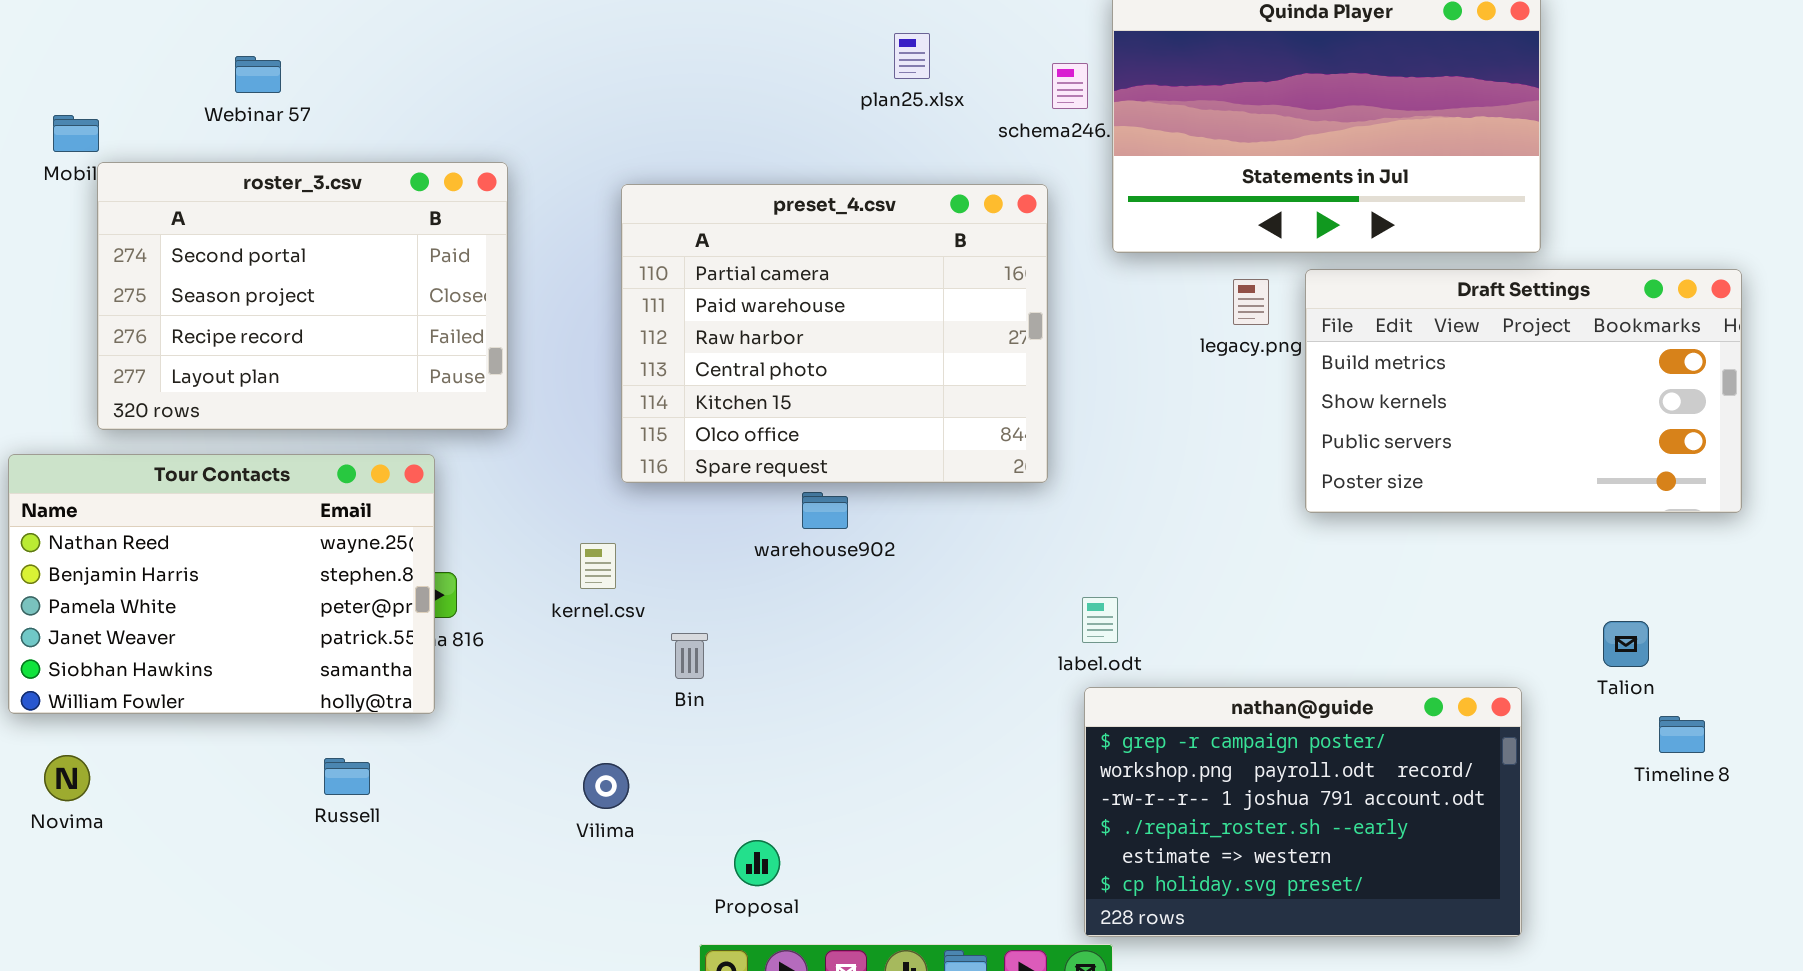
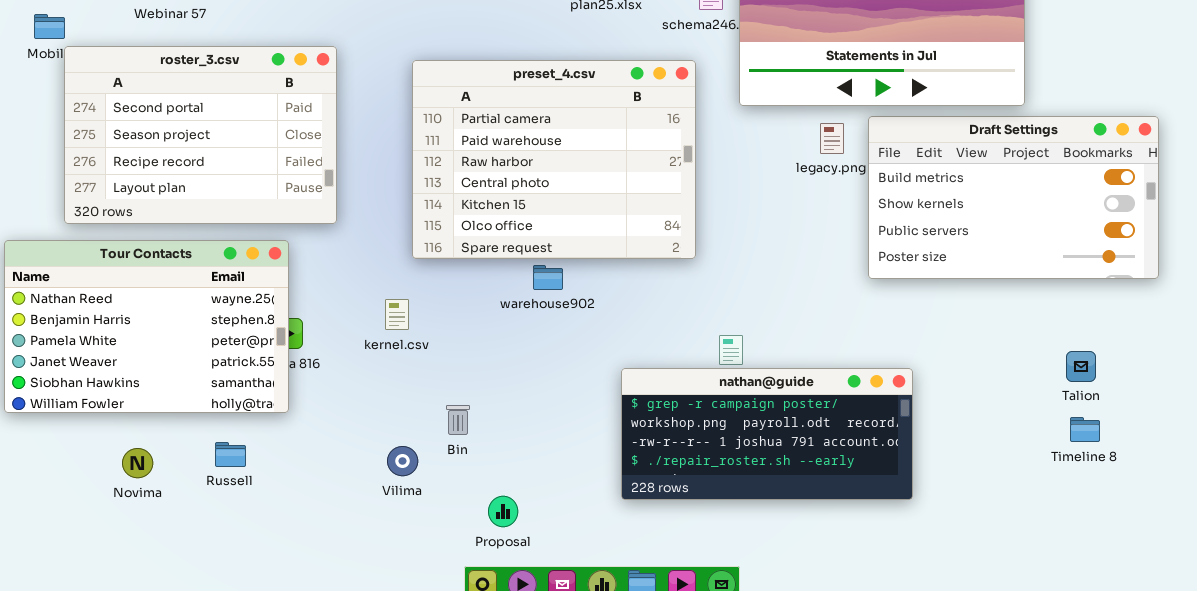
Bin: [671,633,708,679] -> [446,405,470,435], moved
nathan@guide: [1084,687,1522,937] -> [621,368,913,500], moved, resized
Timeline 8: [1659,716,1705,753] -> [1070,417,1100,442], moved
Novima: [44,755,90,801] -> [122,448,153,478], moved

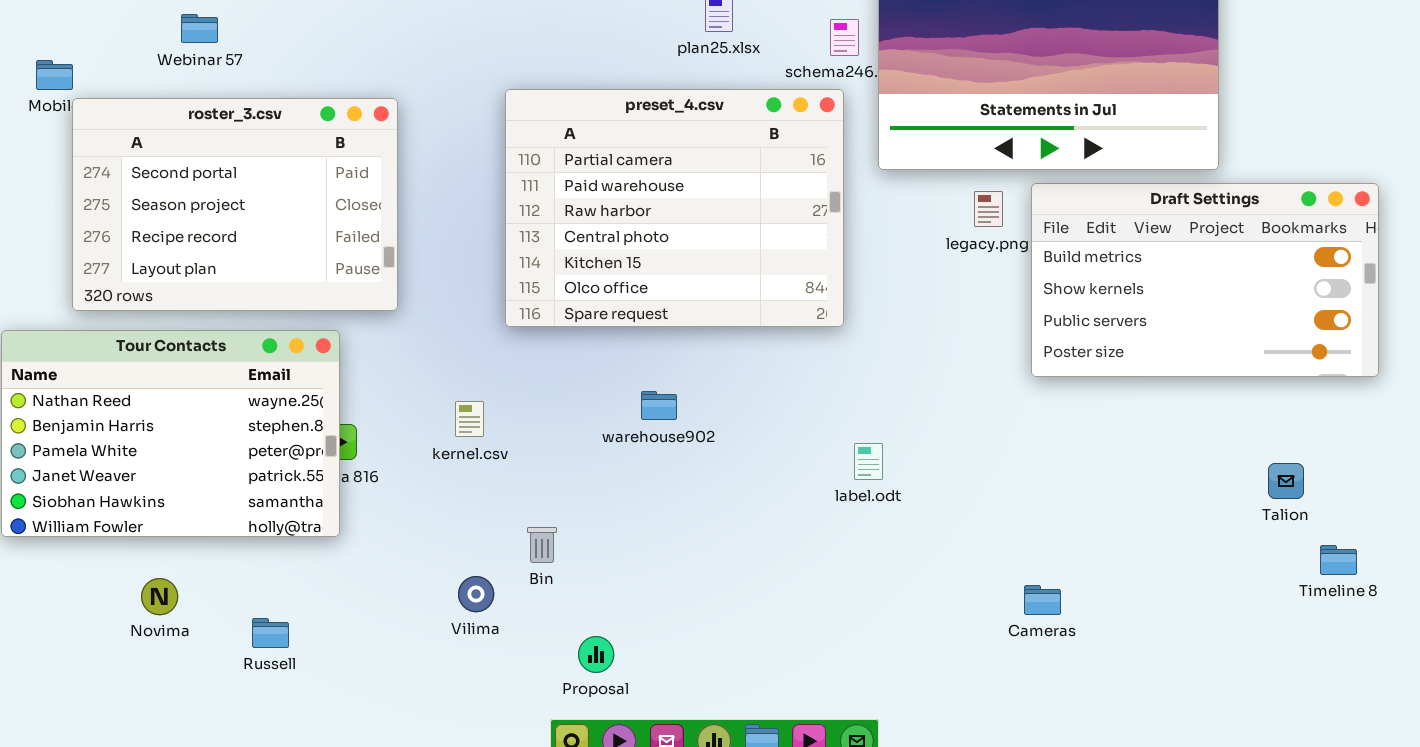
preset_4.csv: [412,60,696,259] -> [505,89,844,327], moved
warehouse902: [533,265,563,290] -> [641,391,677,420], moved
nathan@guide: [621,368,913,500] -> none, closed
Timeline 8: [1070,417,1100,442] -> [1320,545,1357,575], moved
Russell: [215,442,246,467] -> [252,618,289,648], moved

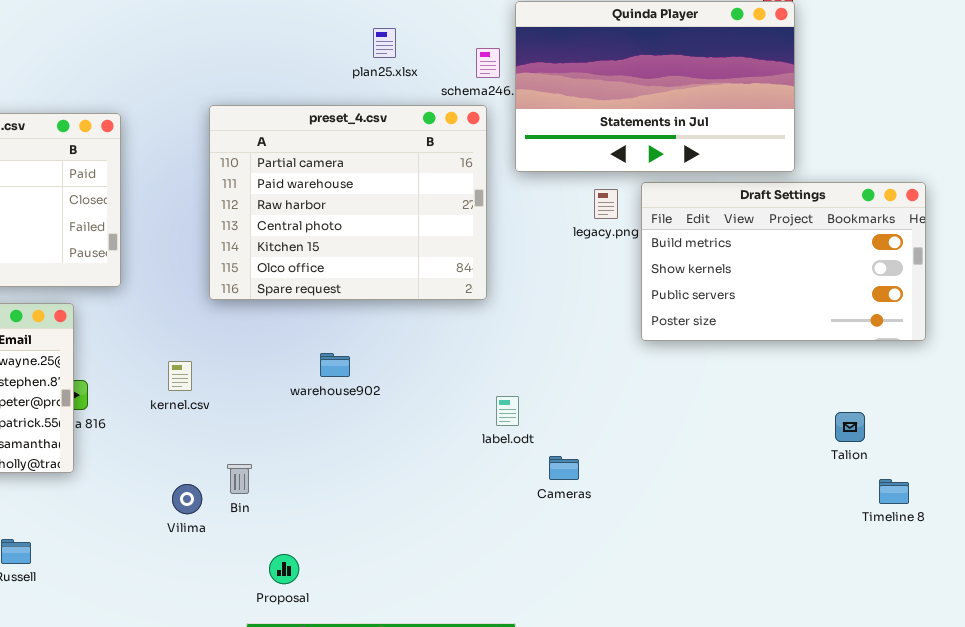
Vilima: [458,576,494,612] -> [172,484,202,514], moved
Cameras: [1024,585,1061,615] -> [549,456,579,480], moved

